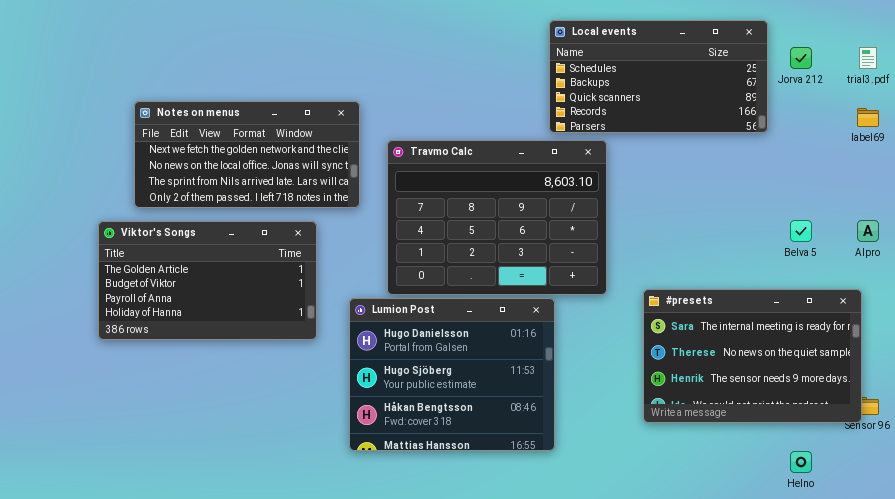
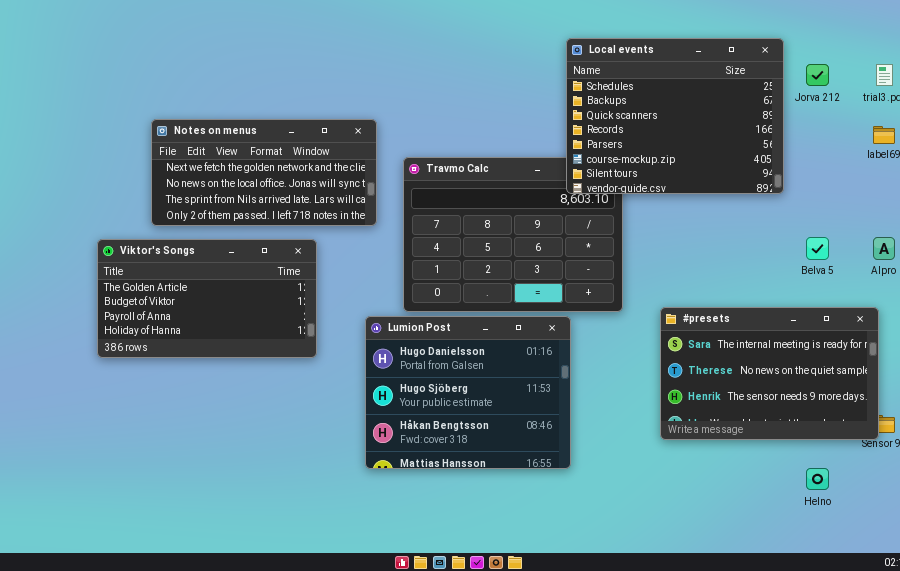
Local events: [549,20,768,133] -> [566,38,784,194], resized
Viktor's Songs: [98,221,317,340] -> [97,239,317,358], moved

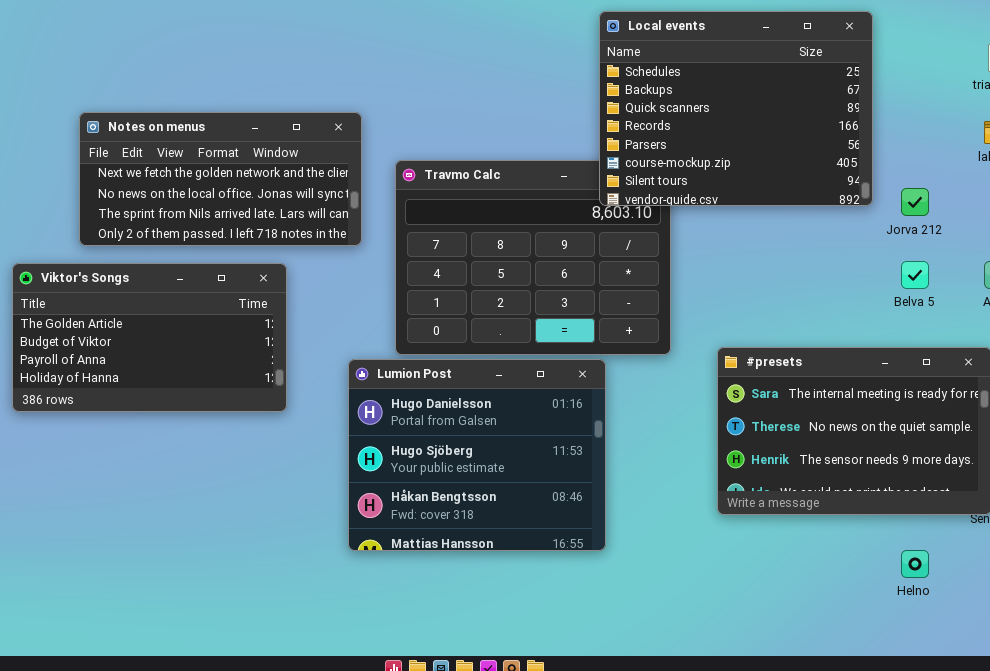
Jorva 212: [806,64,829,86] -> [901,188,929,216], moved

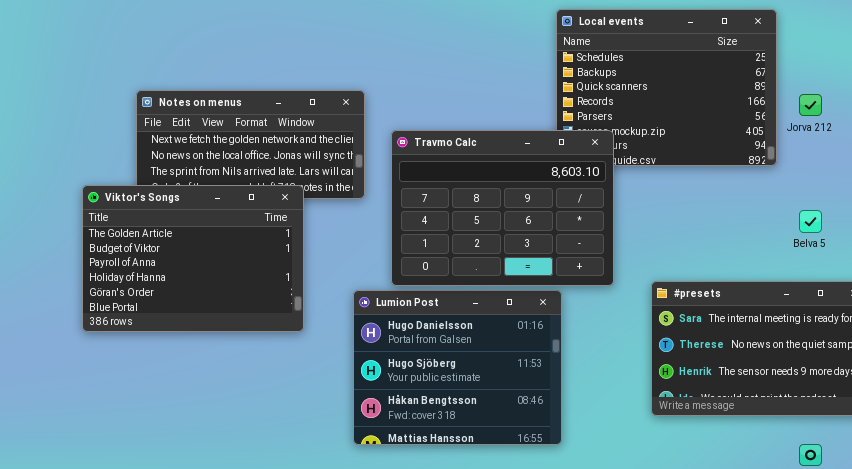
Travmo Calc: [395,160,671,355] -> [391,130,614,286], raised
Jorva 212: [901,188,929,216] -> [799,94,822,116], moved
Viktor's Songs: [12,263,287,412] -> [82,185,304,332], resized

